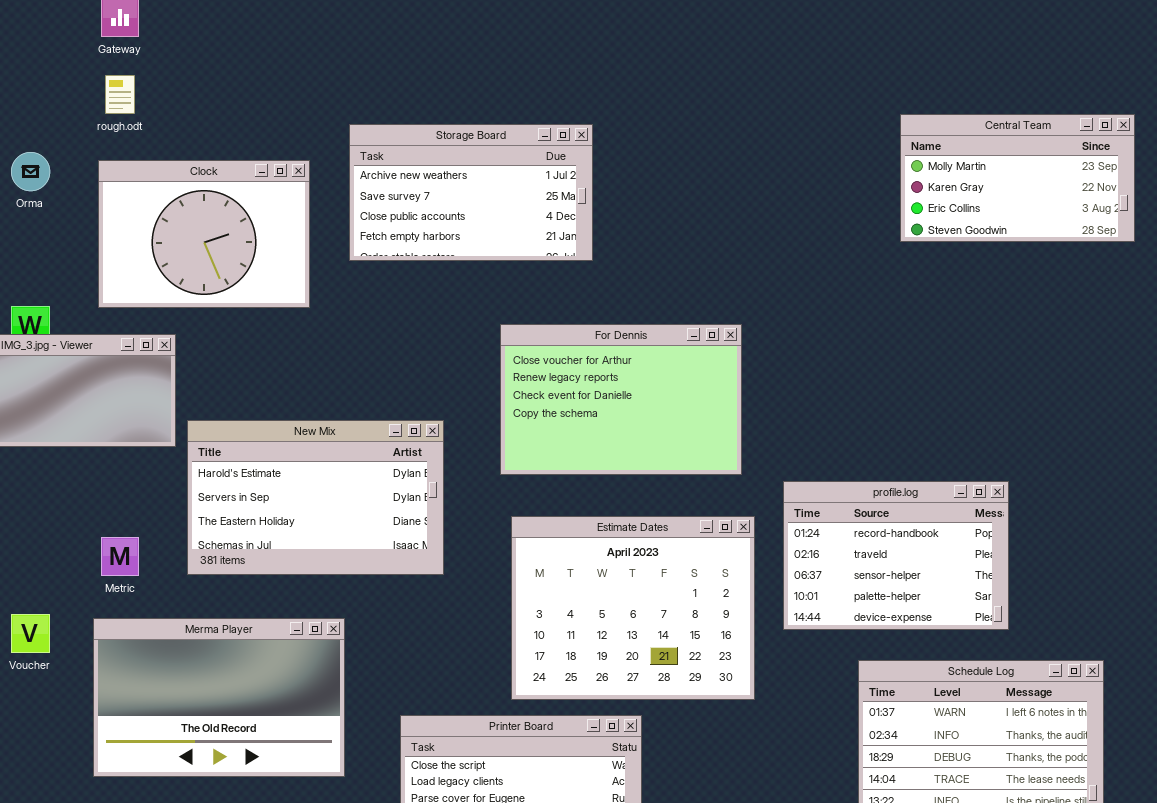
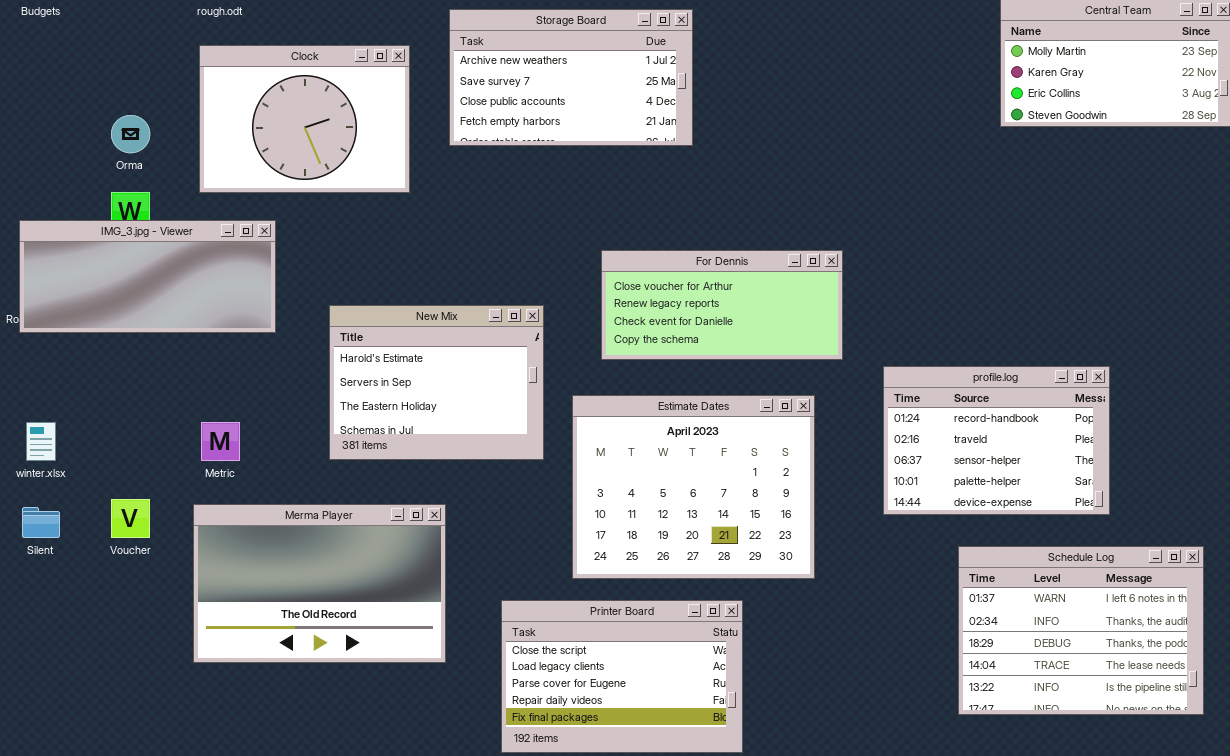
Orma: [11,152,50,191] -> [111,115,150,153], moved
For Dennis: [500,324,742,475] -> [601,250,843,360], resized
New Mix: [187,420,444,575] -> [329,305,544,460], resized
Estimate Dates: [511,516,755,700] -> [572,395,815,579], moved

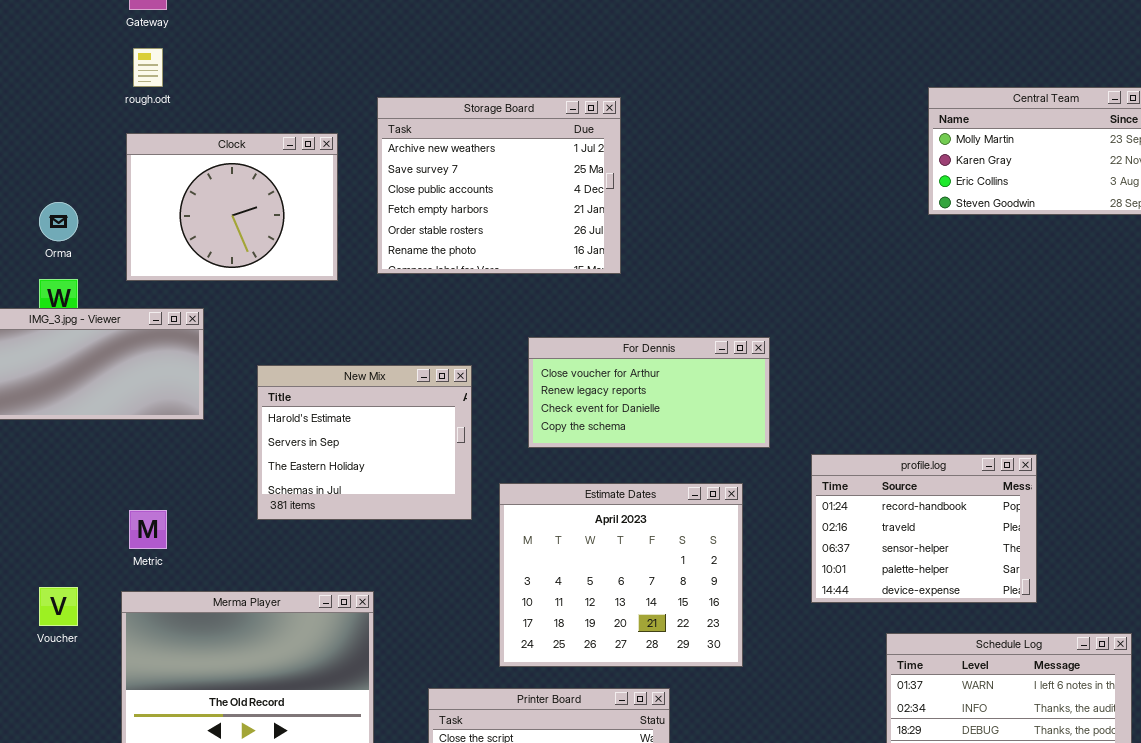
Storage Board: [449,9,693,146] -> [377,97,621,274], resized
New Mix: [329,305,544,460] -> [257,365,472,520], moved

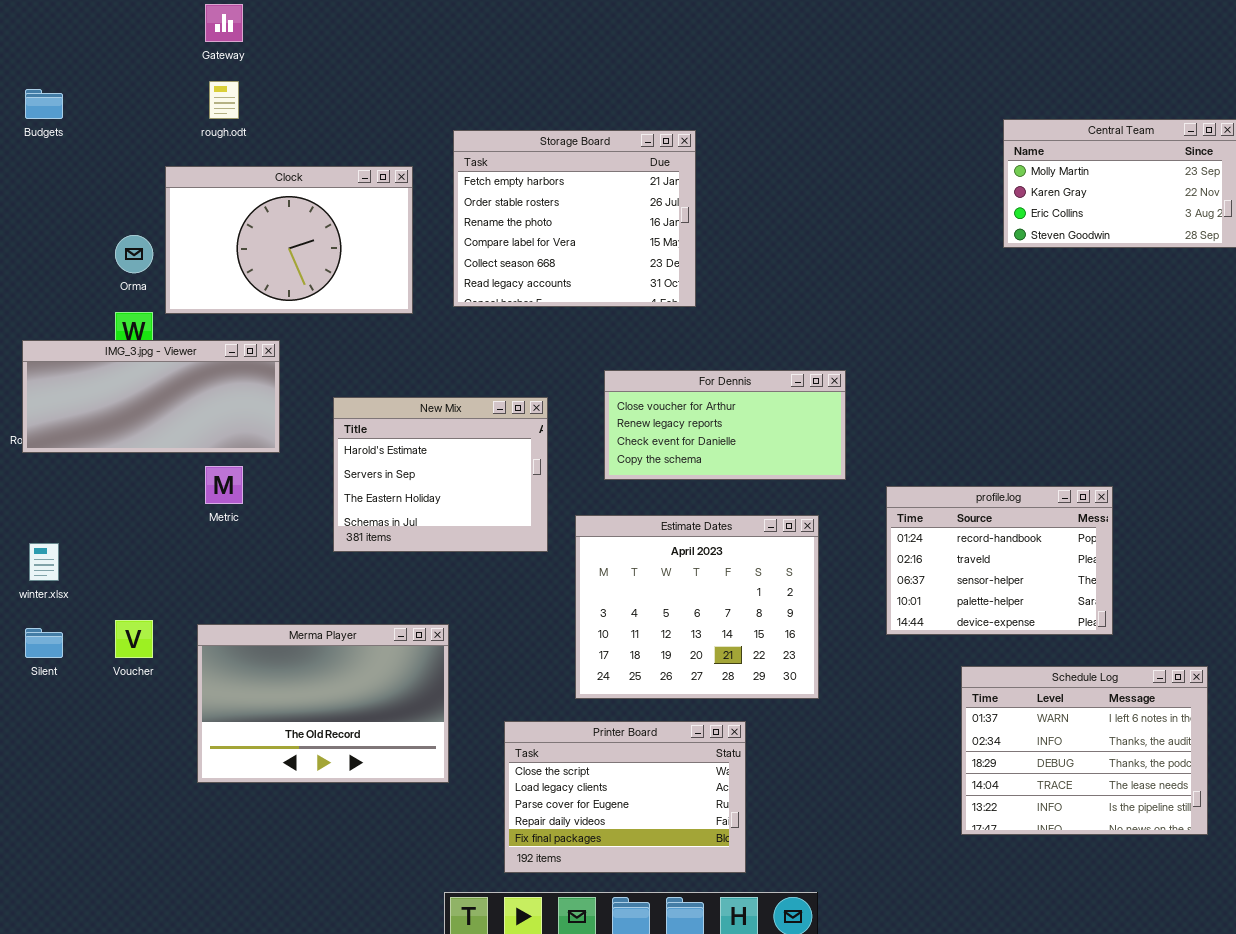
Storage Board: [377,97,621,274] -> [453,130,696,307], scrolled down 3 rows
Clock: [126,133,338,281] -> [165,166,413,314], resized
Metric: [129,510,167,549] -> [205,466,243,504], moved

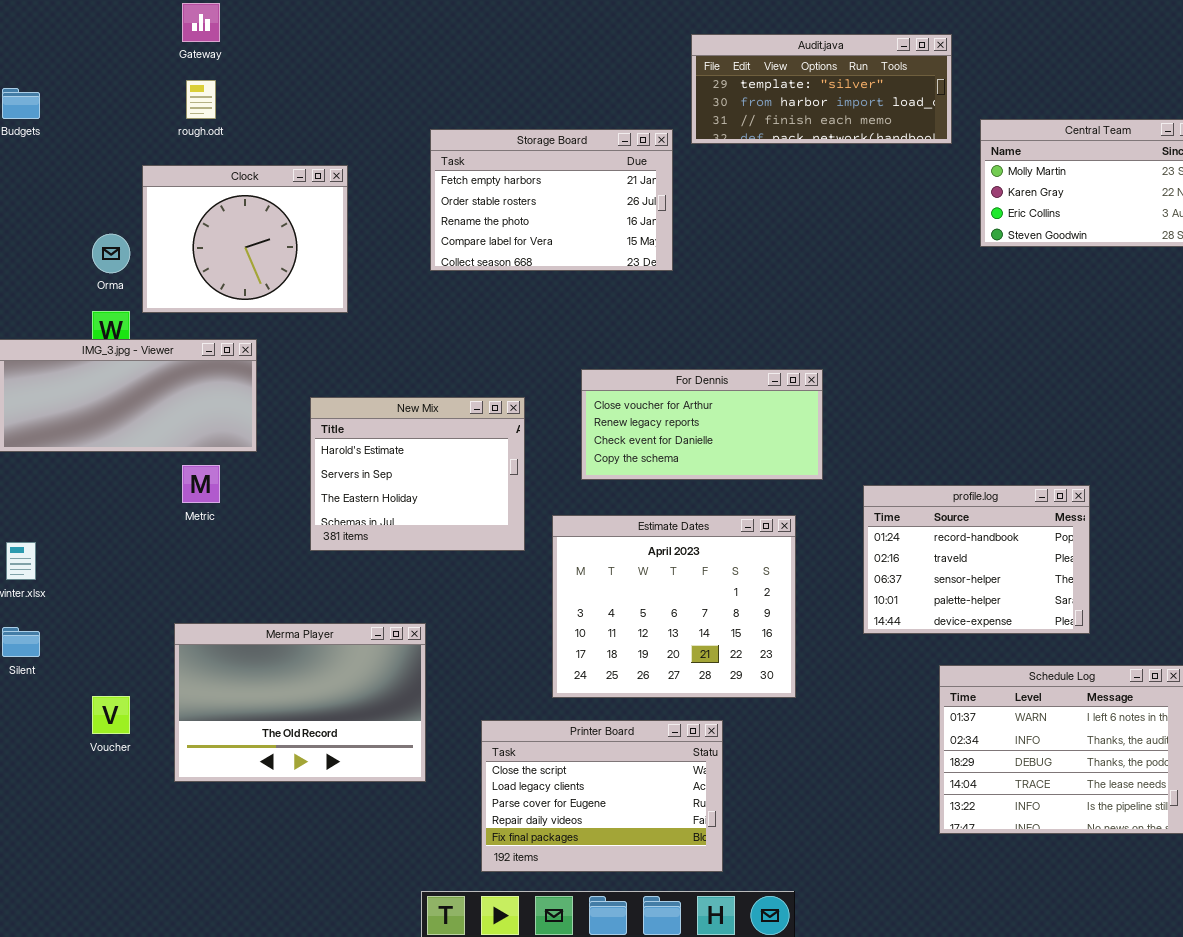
Audit.java: none -> [691,34,952,144], opened
Storage Board: [453,130,696,307] -> [430,129,673,271], resized
Clock: [165,166,413,314] -> [142,165,348,313], resized
Voucher: [115,620,153,658] -> [92,696,130,734], moved

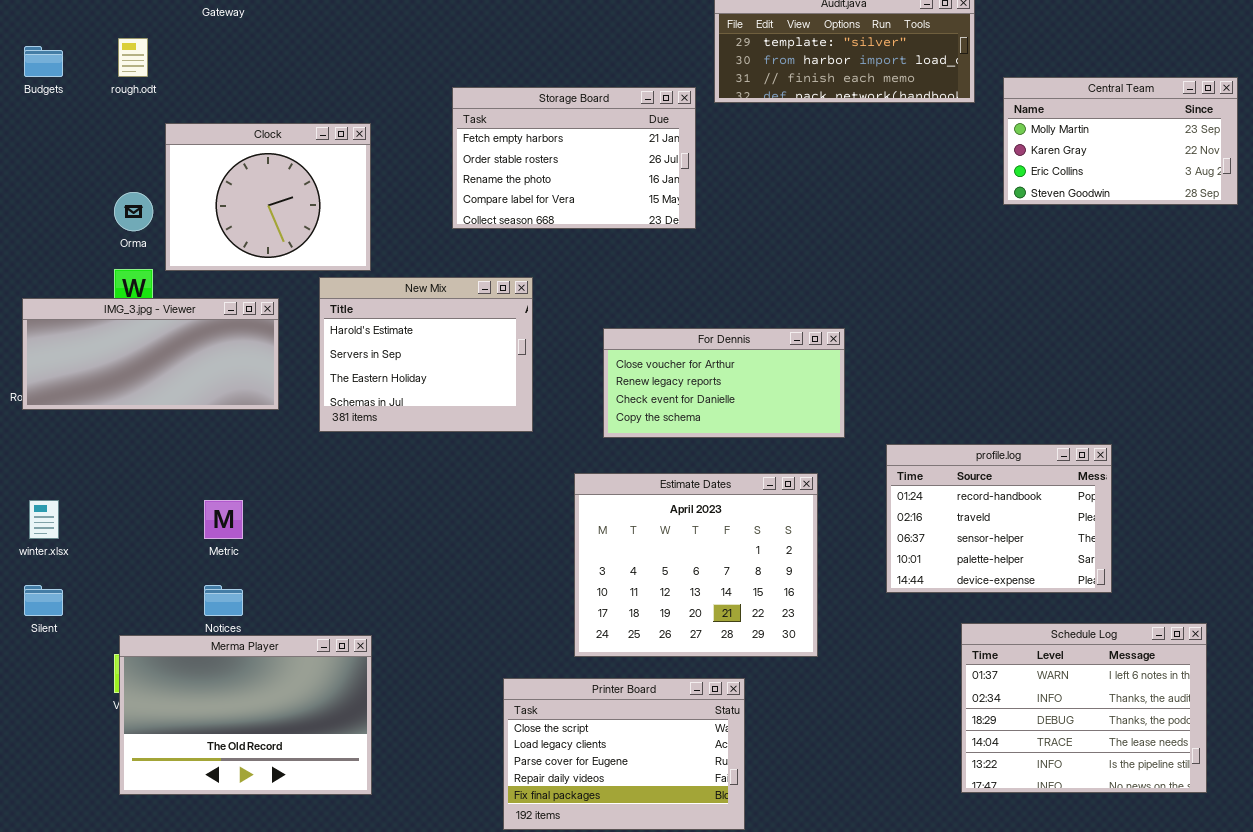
rough.odt: [186,80,216,119] -> [118,38,148,77], moved
New Mix: [310,397,525,551] -> [319,277,533,432], moved
Metric: [182,465,220,503] -> [204,500,243,539], moved
Merma Player: [174,623,426,782] -> [119,635,372,795], moved

